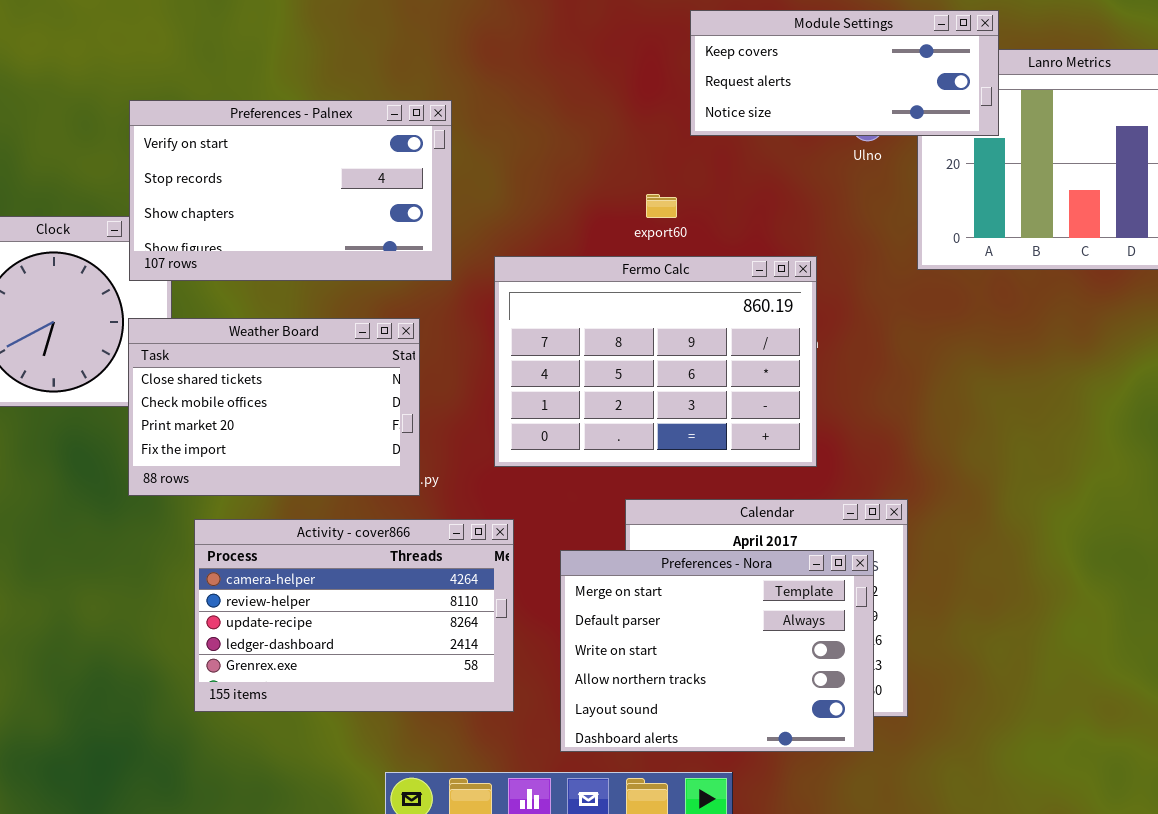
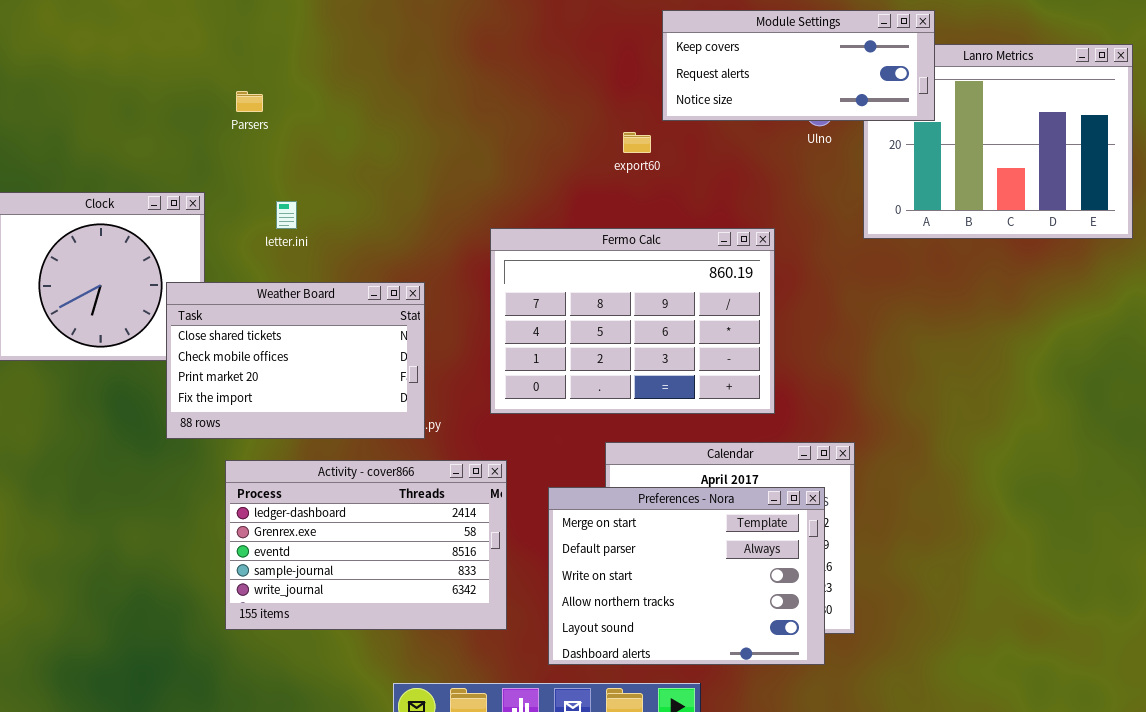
Preferences - Palnex: [129,100,452,281] -> none, closed
export60: [646,194,677,218] -> [623,132,651,153], moved
Activity - cover866: [194,519,514,712] -> [225,460,507,630], scrolled down 3 rows

